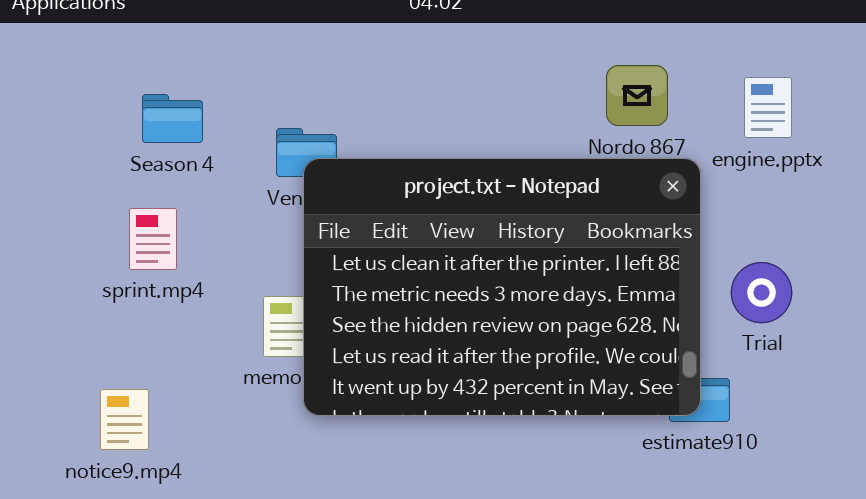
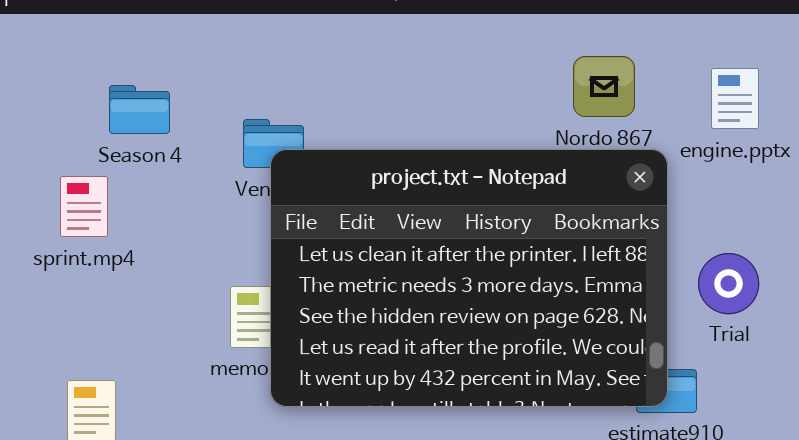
sprint.mp4: [129,208,177,270] -> [60,176,108,237], moved

